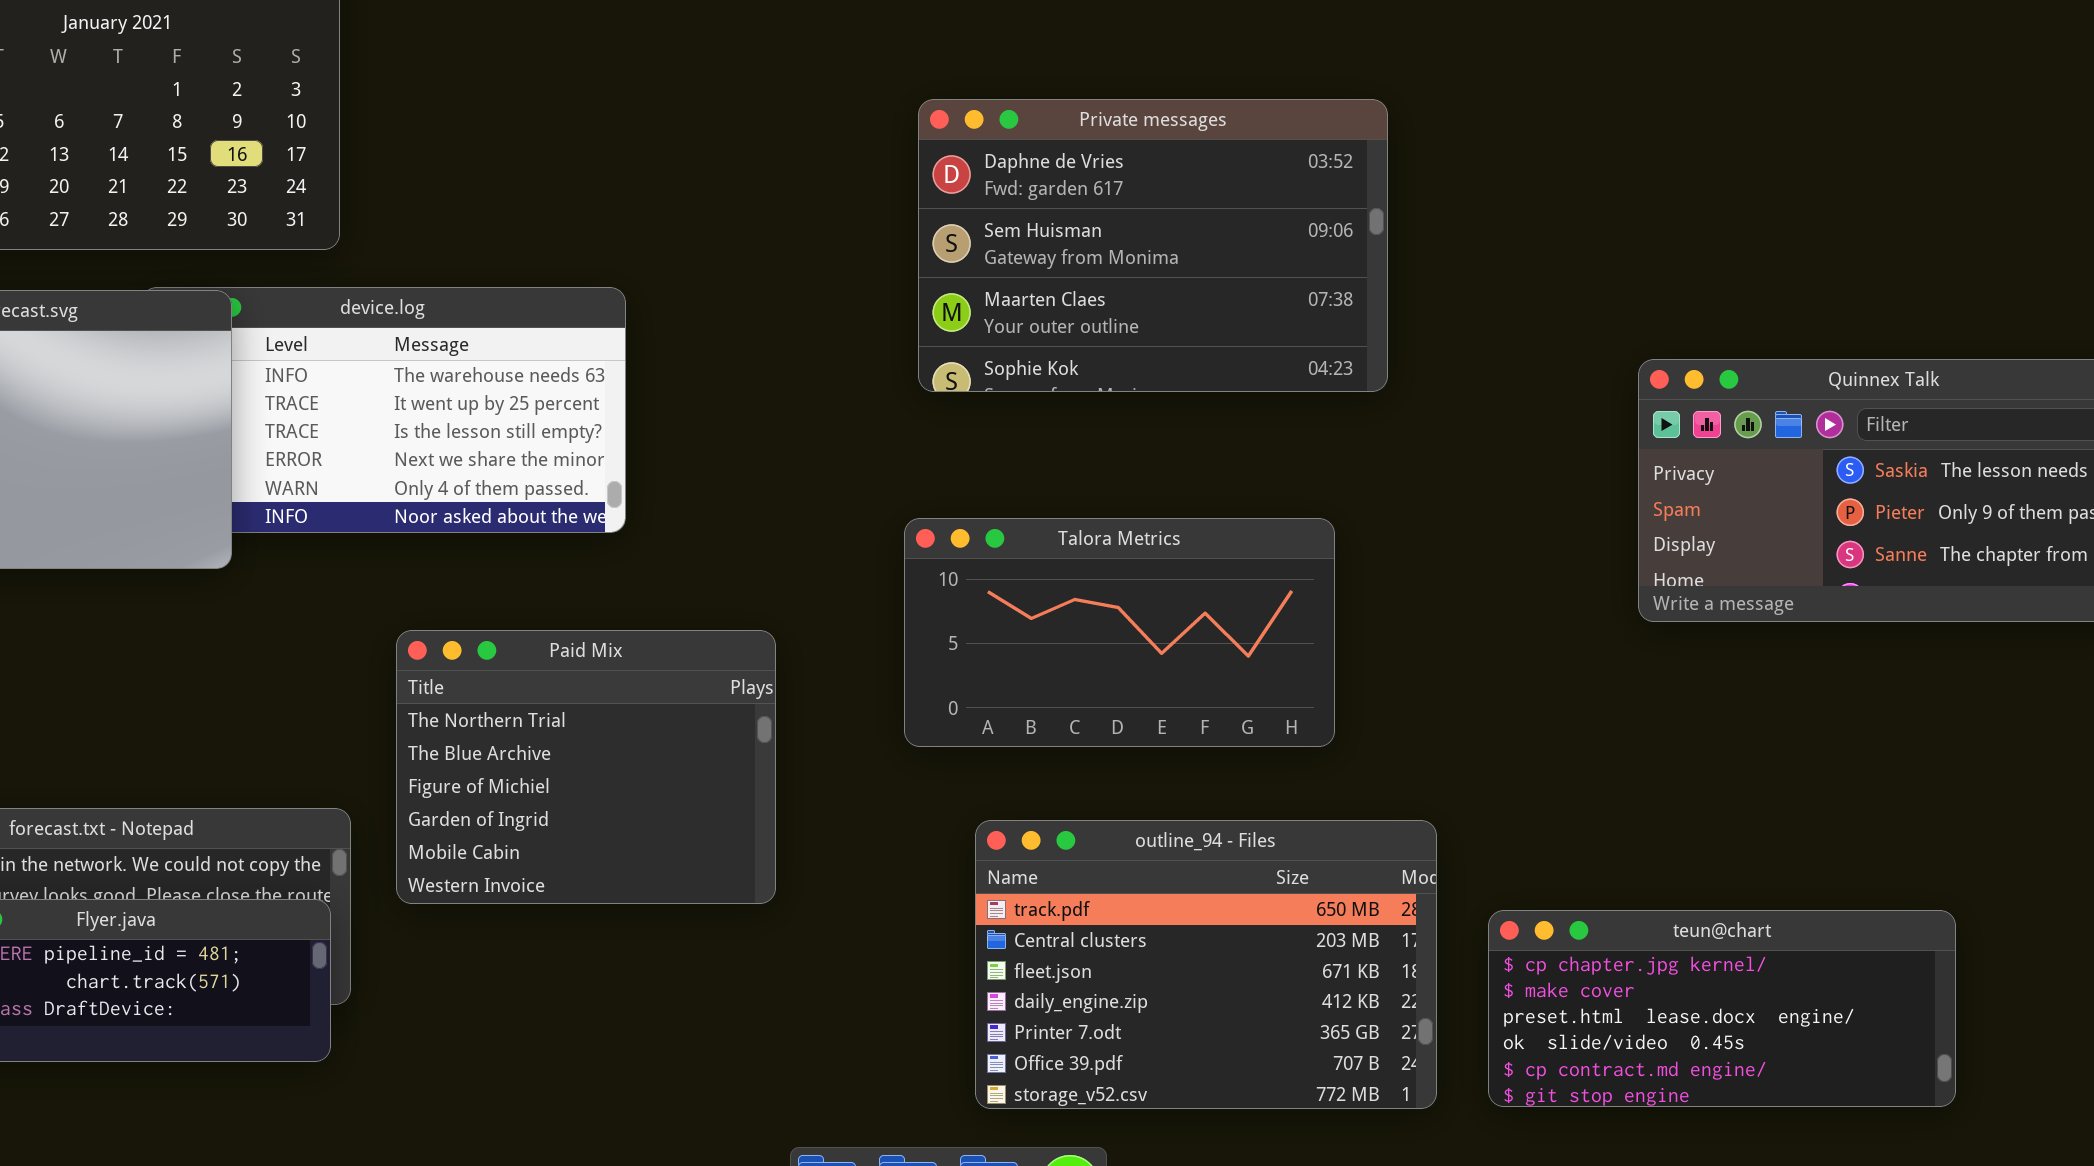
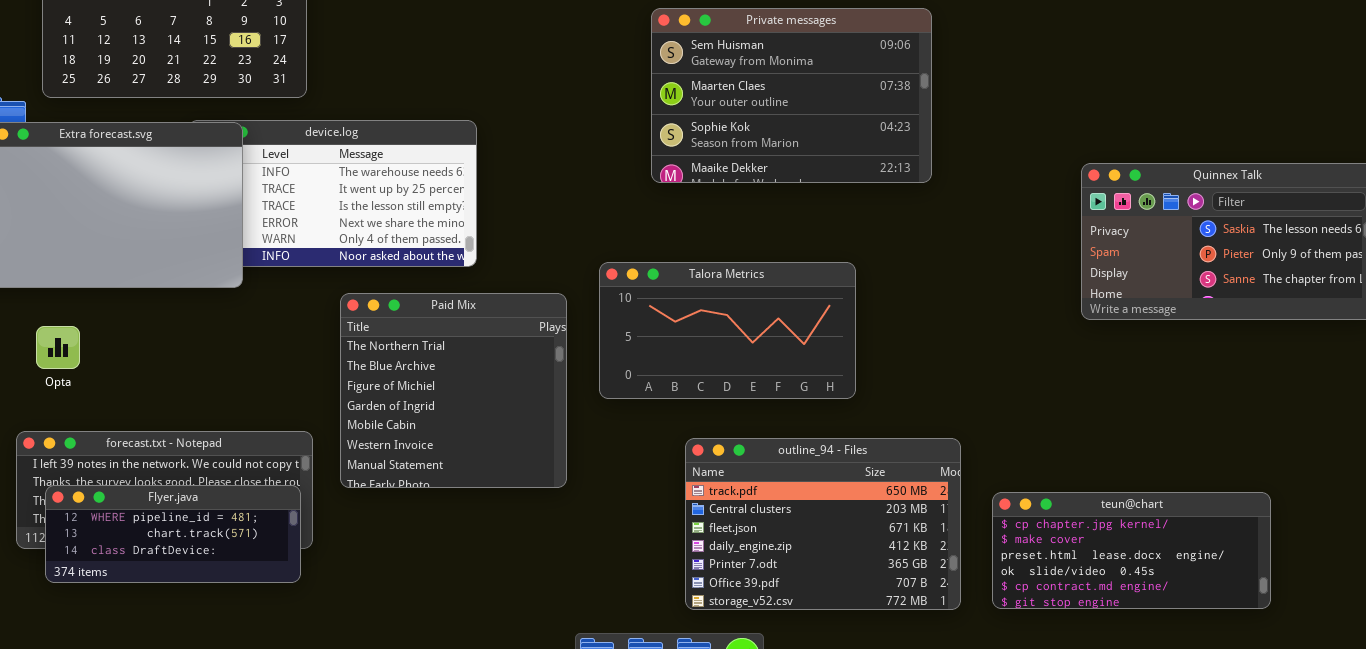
Private messages: [918,99,1388,392] -> [651,8,932,183], scrolled down 1 row
Talora Metrics: [904,518,1335,747] -> [599,262,856,399], moved
Paid Mix: [396,630,776,904] -> [340,293,567,488], resized

